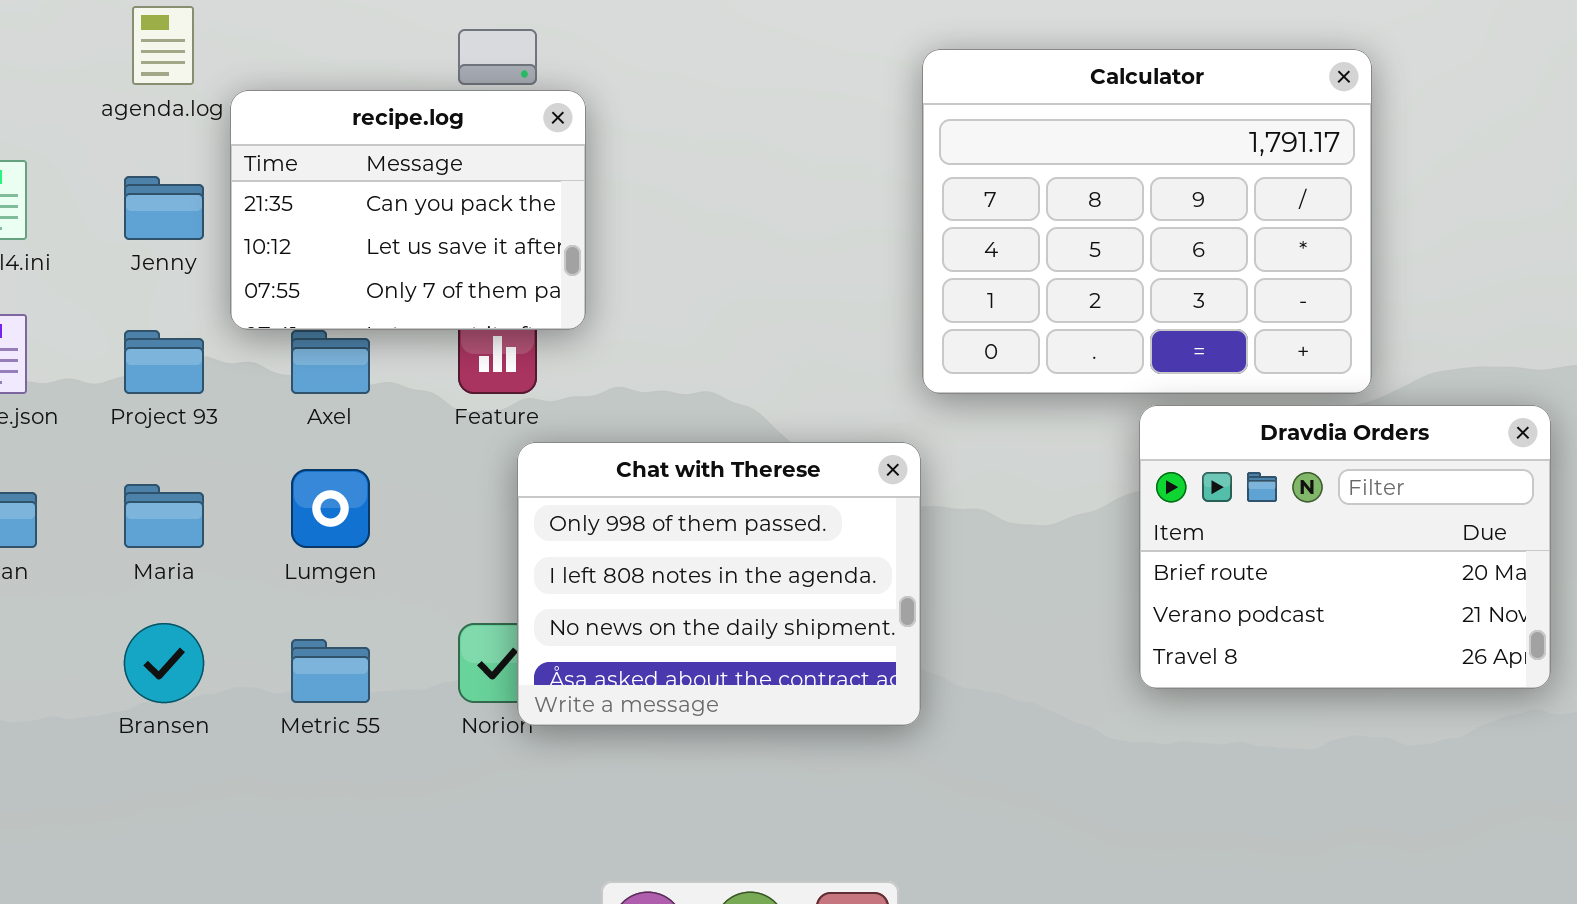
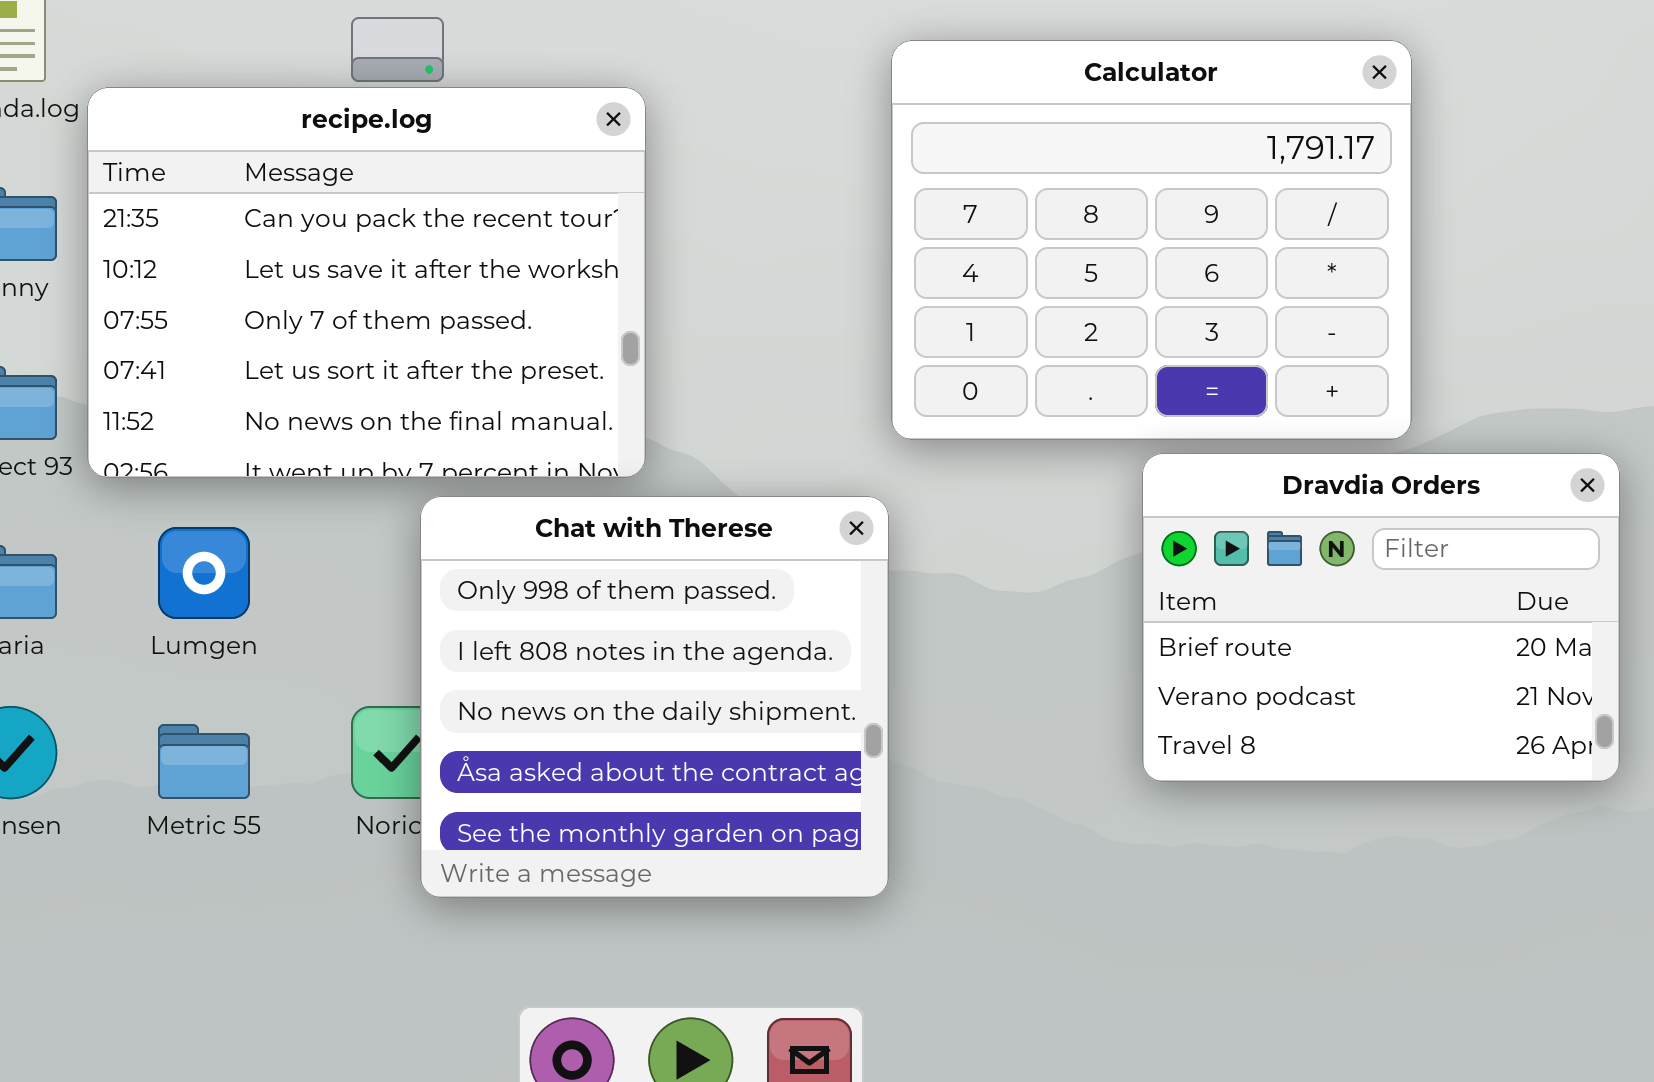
recipe.log: [230,90,586,330] -> [87,87,646,478], resized
Chat with Therese: [517,442,921,726] -> [420,496,889,898], resized

